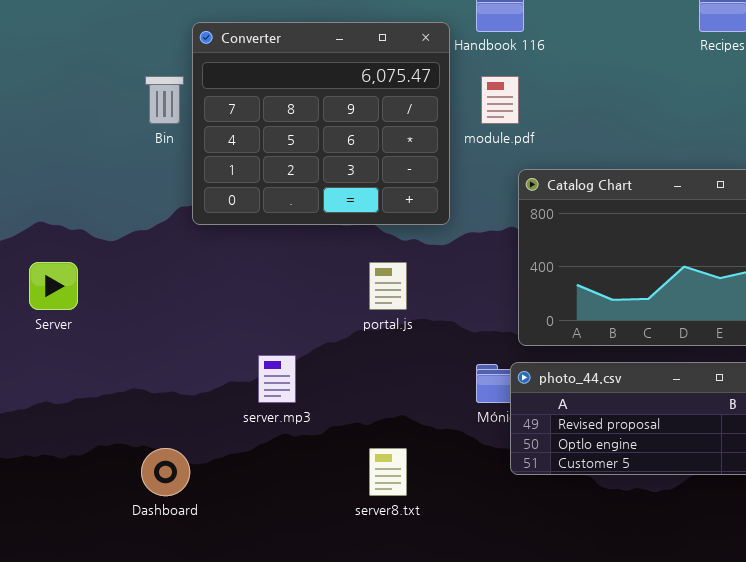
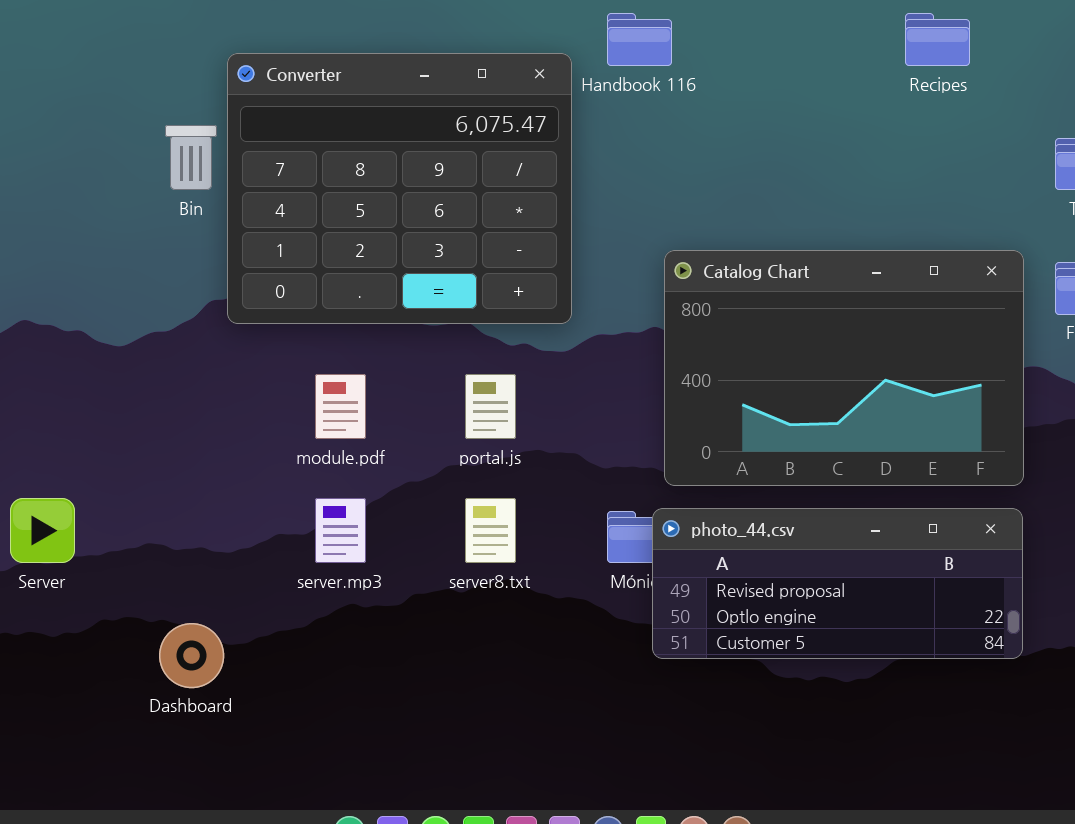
module.pdf: [481,76,519,124] -> [315,374,366,439], moved
Server: [29,262,78,310] -> [10,498,75,563], moved
server8.txt: [369,448,407,496] -> [465,498,516,563], moved

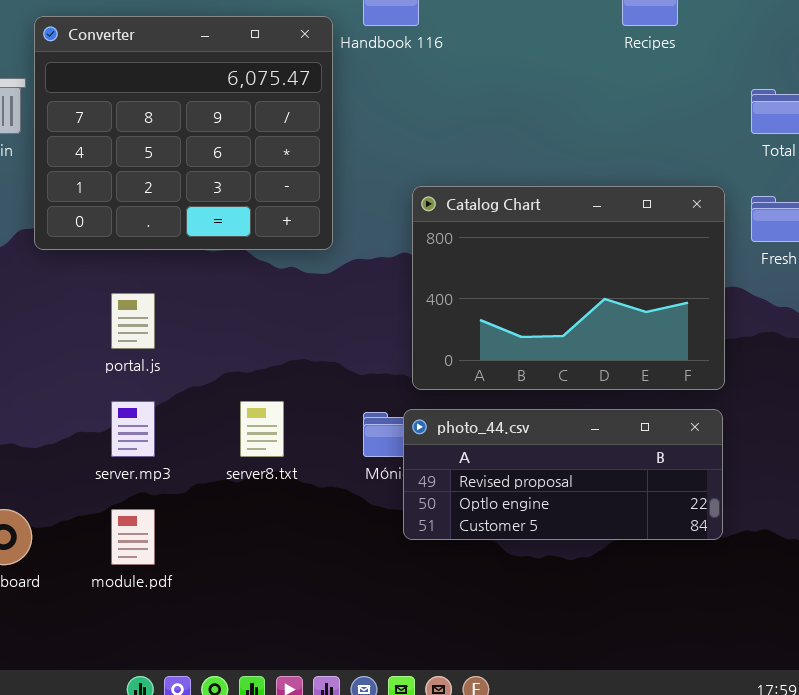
module.pdf: [315,374,366,439] -> [111,509,155,565], moved
portal.js: [465,374,516,439] -> [111,293,155,349], moved

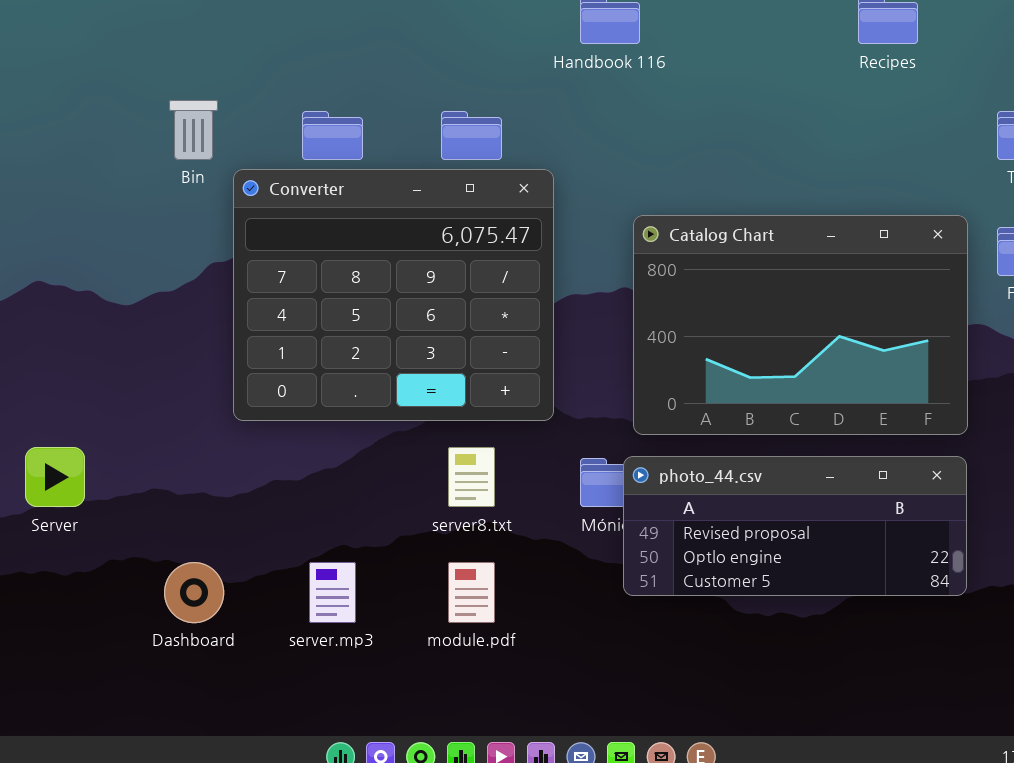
Converter: [34,16,333,250] -> [233,169,554,421], moved
server.mp3: [111,401,155,457] -> [309,562,356,623], moved
module.pdf: [111,509,155,565] -> [448,562,495,623], moved

